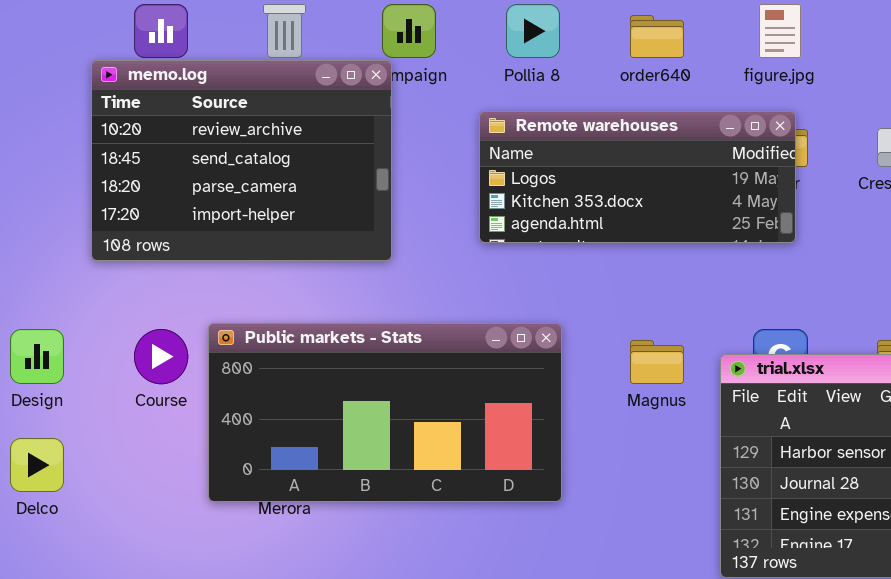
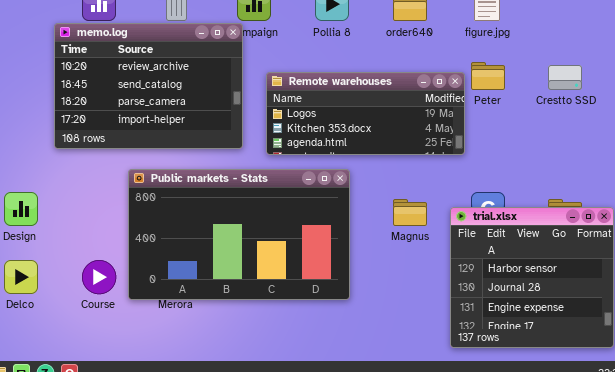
Remote warehouses: [479,111,796,243] -> [266,72,465,155], moved
Public markets - Stats: [208,323,562,502] -> [128,169,350,300], resized
Course: [134,329,188,384] -> [82,260,116,294], moved

